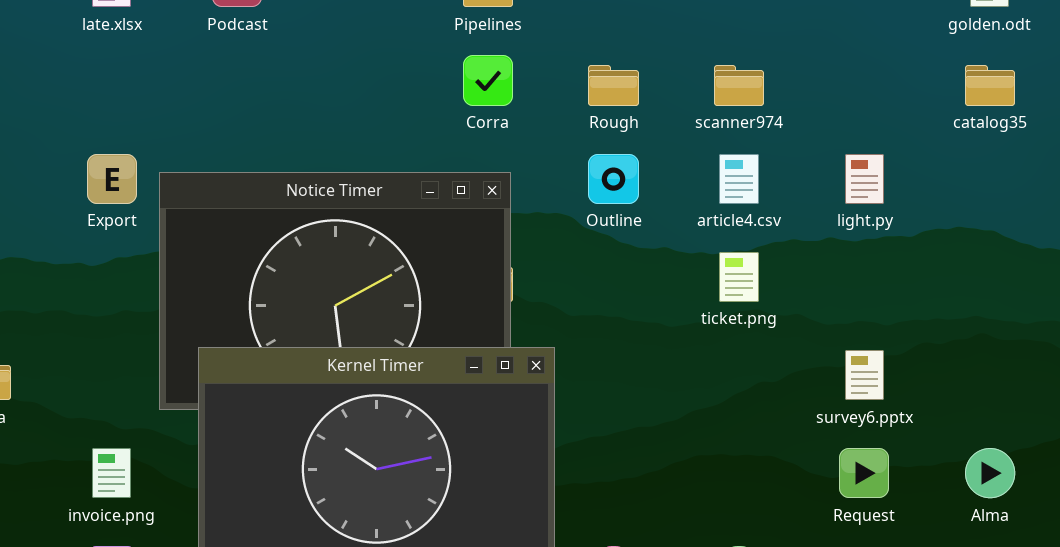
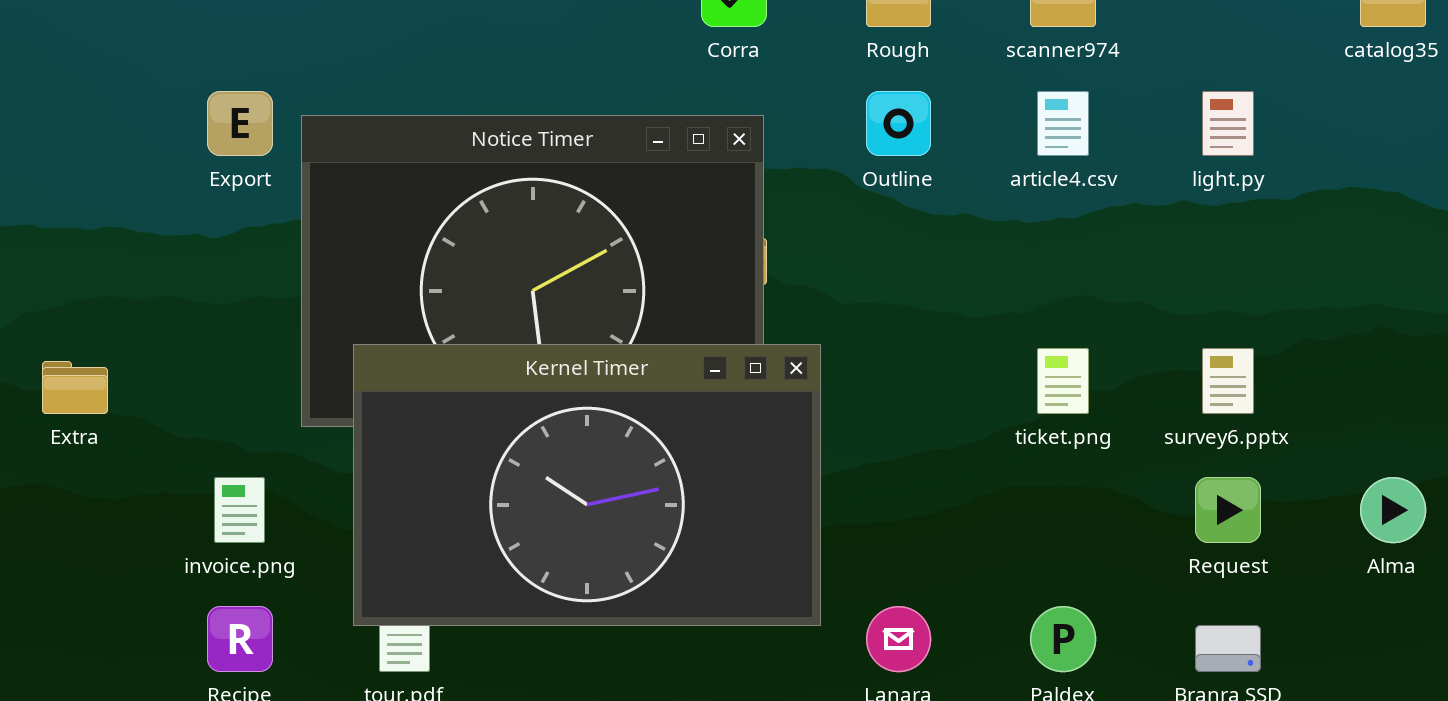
ticket.png: [719,252,759,302] -> [1037,348,1089,414], moved

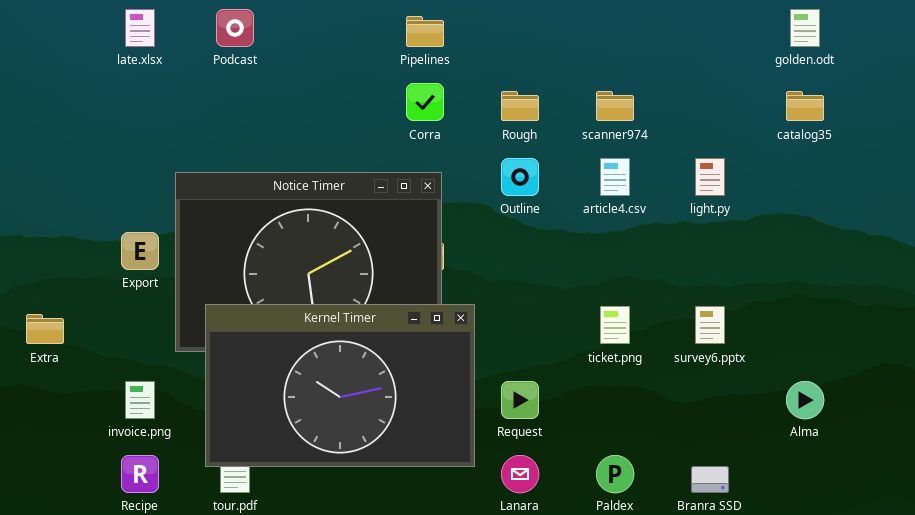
Export: [207,91,273,156] -> [121,232,159,270], moved
Request: [1195,477,1261,543] -> [501,381,539,419], moved

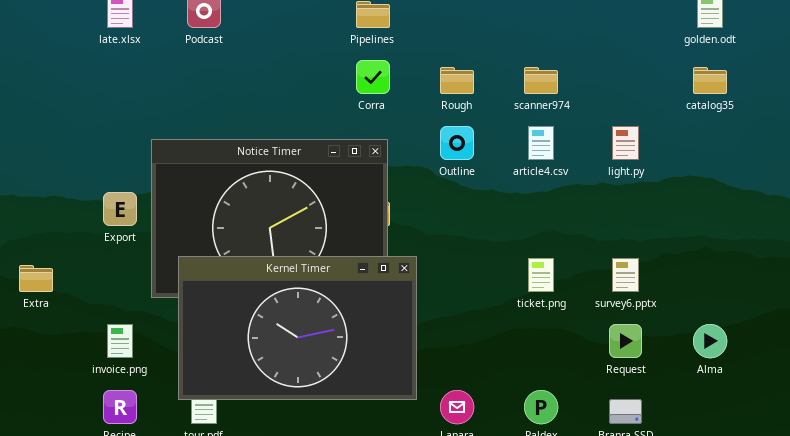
Request: [501,381,539,419] -> [609,324,642,358], moved

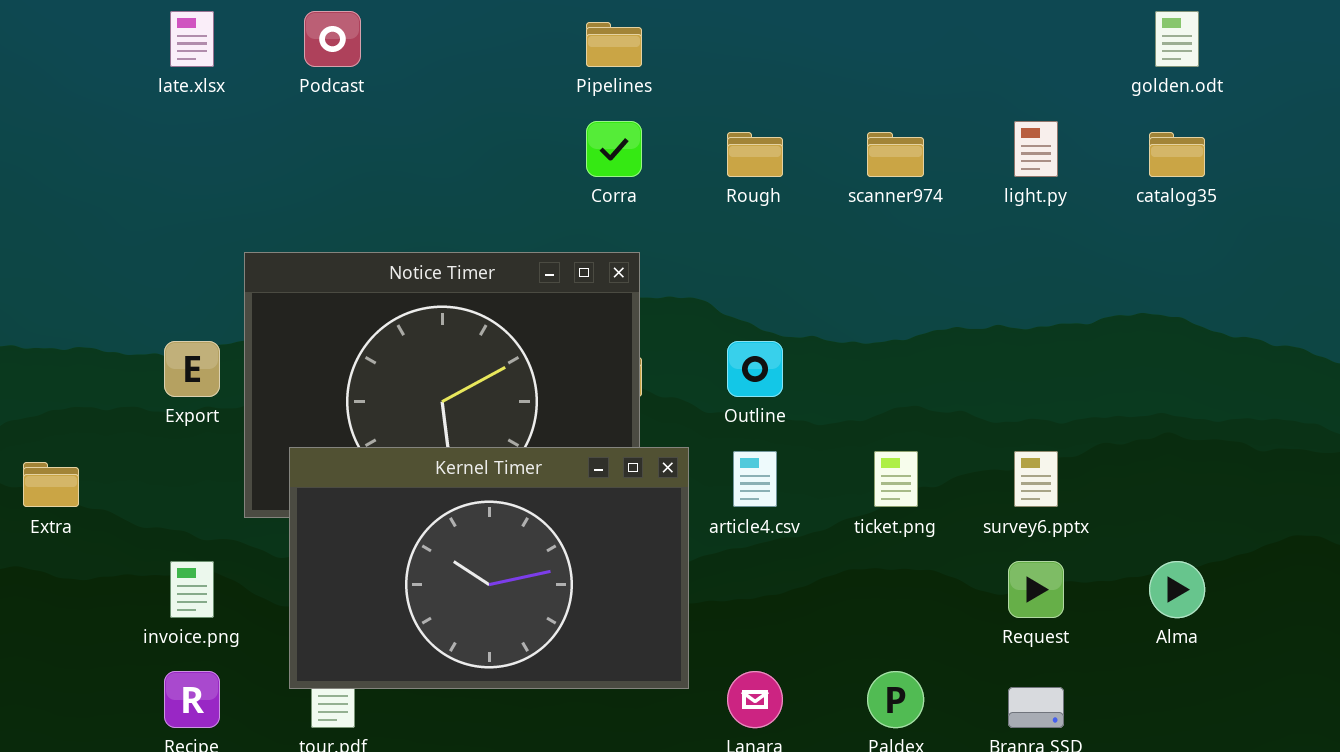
Outline: [440,126,474,160] -> [727,341,783,397], moved
article4.csv: [528,126,554,160] -> [733,451,777,507], moved
light.py: [612,126,639,160] -> [1014,121,1058,177], moved

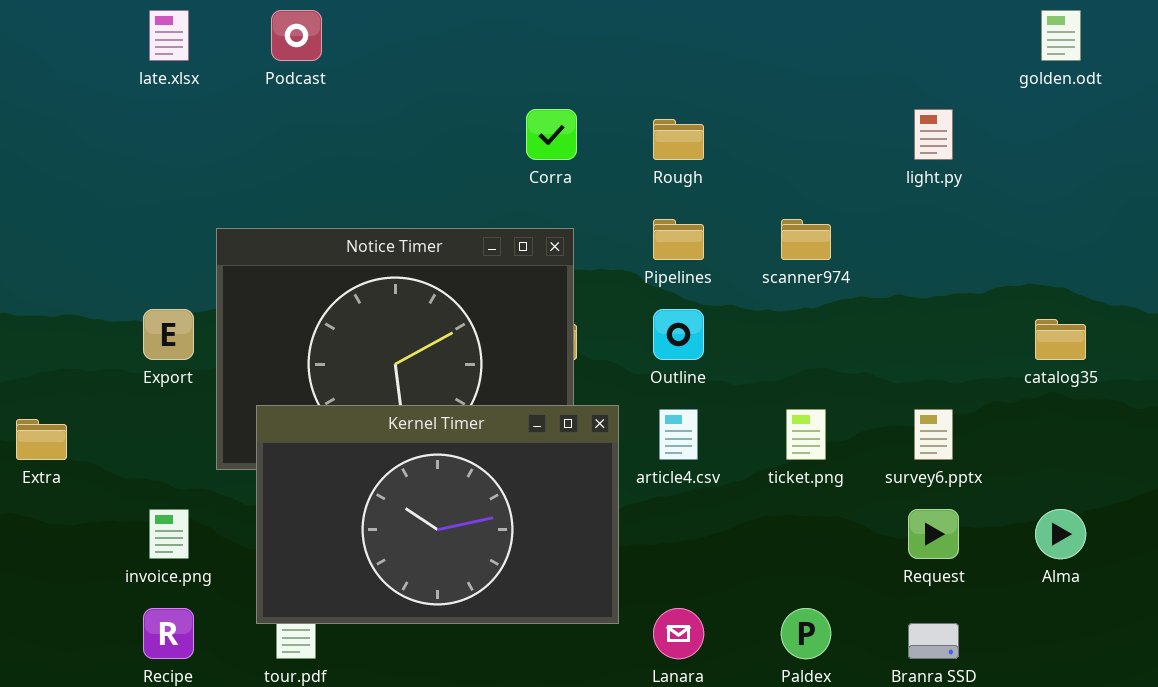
Pipelines: [586,22,642,67] -> [653,219,704,260], moved
scanner974: [867,132,924,177] -> [781,219,831,260], moved
catalog35: [1149,132,1205,177] -> [1035,319,1086,360], moved

